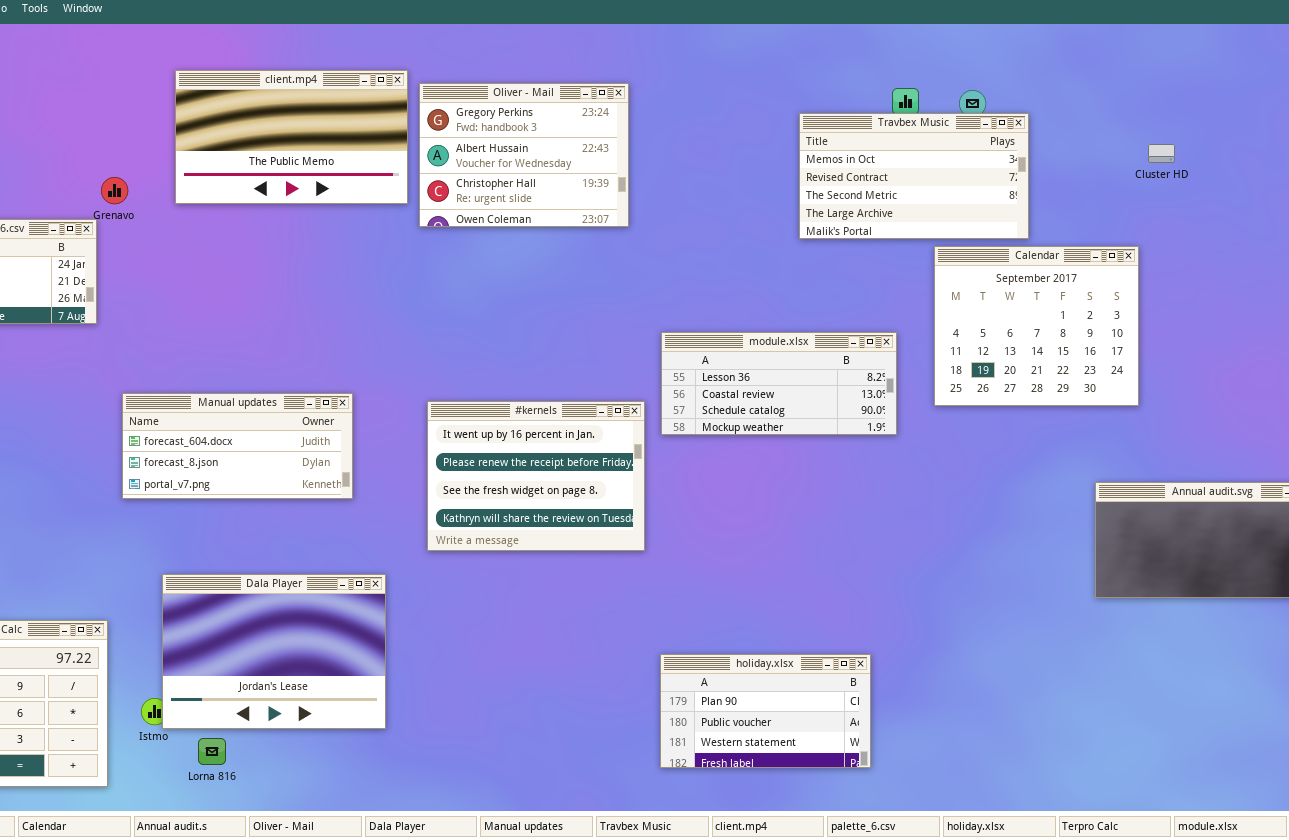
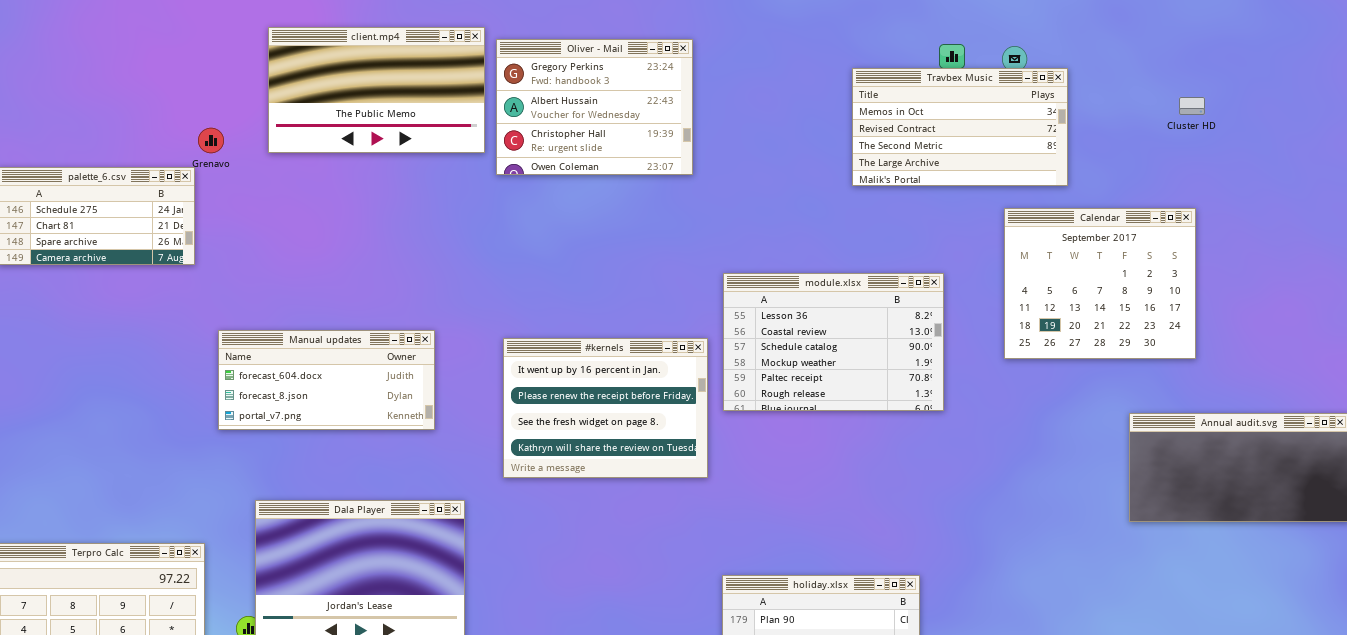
Calendar: [934,246,1139,406] -> [1004,208,1196,359], moved
module.xlsx: [661,332,897,435] -> [723,273,944,411], resized

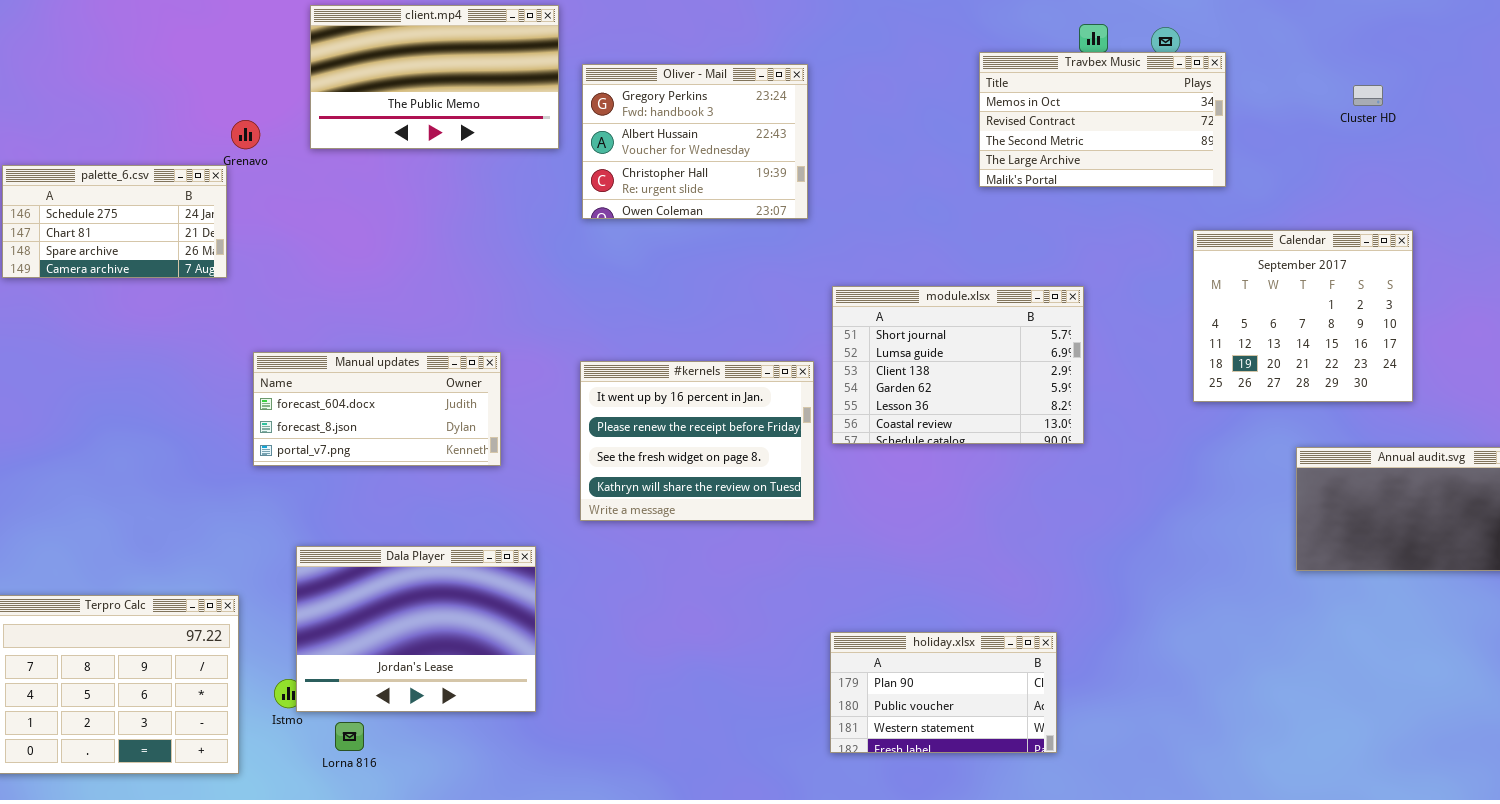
Oliver - Mail: [496,39,693,175] -> [582,64,808,219], moved
Calendar: [1004,208,1196,359] -> [1193,230,1413,402], moved
module.xlsx: [723,273,944,411] -> [832,286,1084,444], scrolled up 4 rows

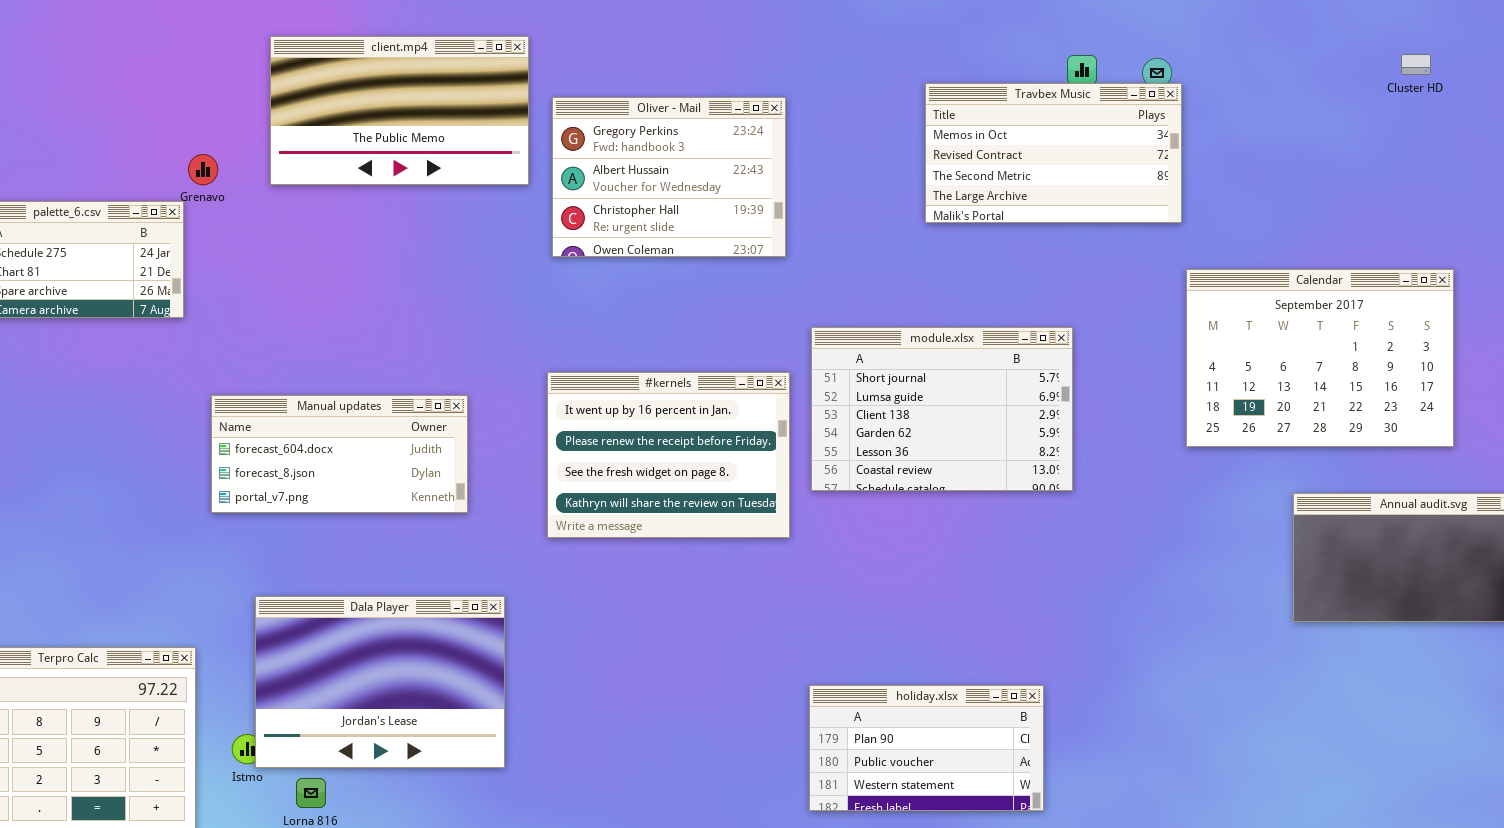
Travbex Music: [979,52,1226,187] -> [925,83,1182,223], moved
Cluster HD: [1353,85,1383,106] -> [1401,54,1431,75], moved
Calendar: [1193,230,1413,402] -> [1186,269,1454,447], resized
#kernels: [580,361,814,521] -> [547,372,790,538], moved

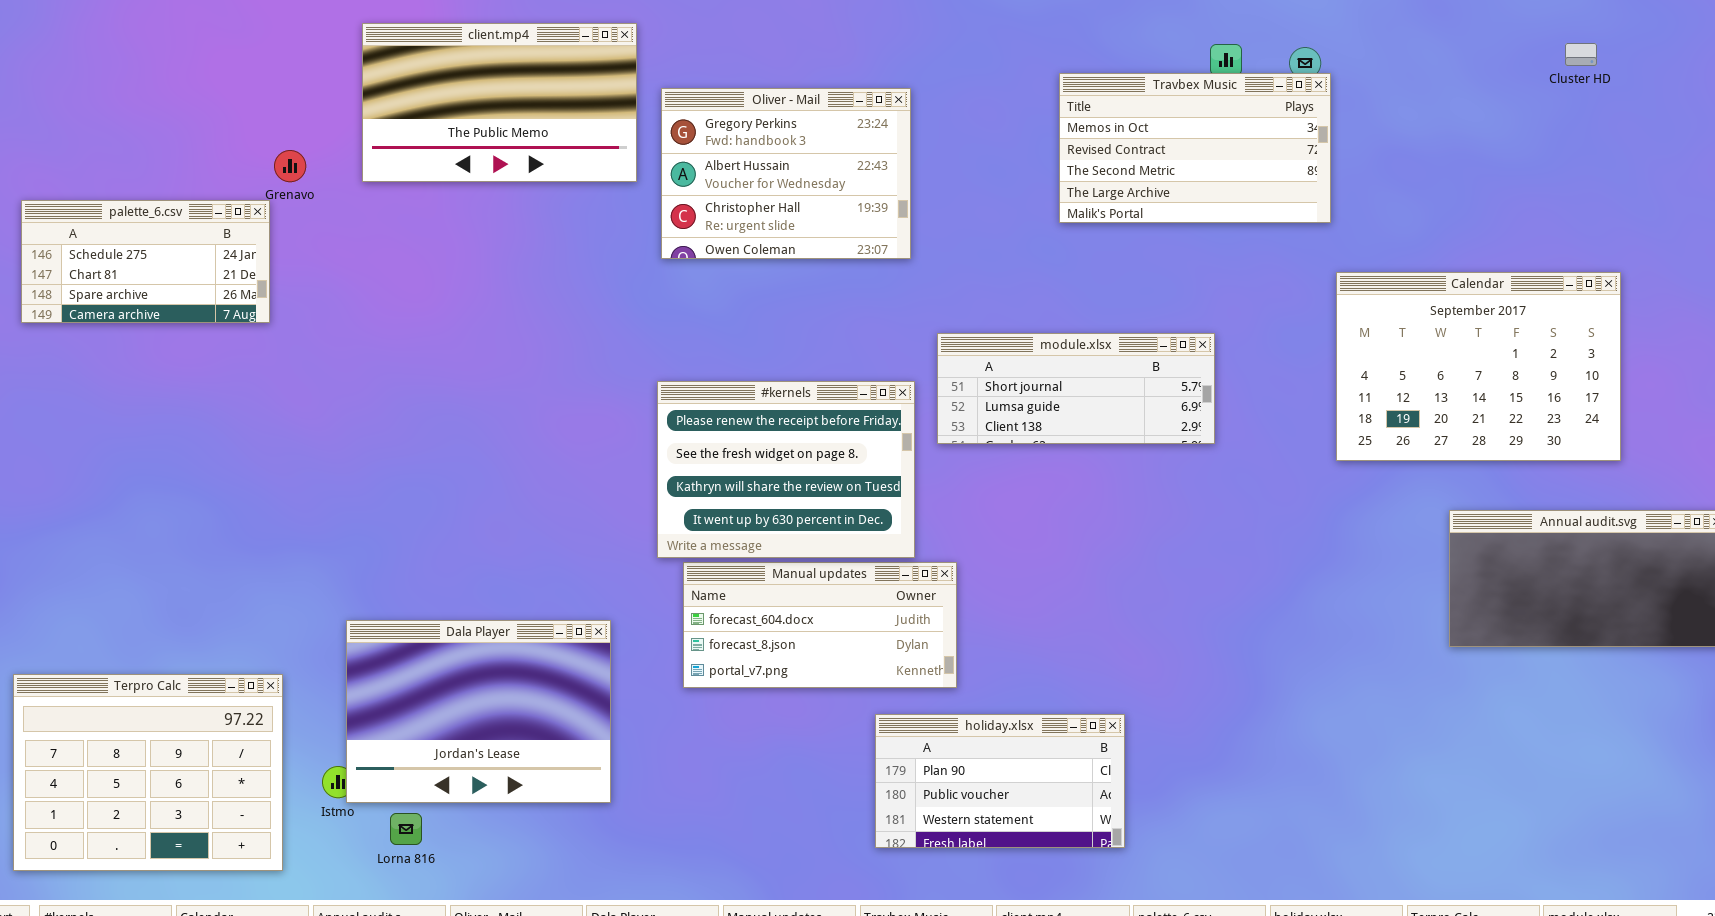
module.xlsx: [811,327,1073,491] -> [937,333,1215,444], resized
#kernels: [547,372,790,538] -> [657,381,915,558], scrolled down 1 row
Manual updates: [211,395,468,513] -> [683,562,957,688], moved
holiday.xlsx: [809,685,1044,811] -> [875,714,1125,848], moved

